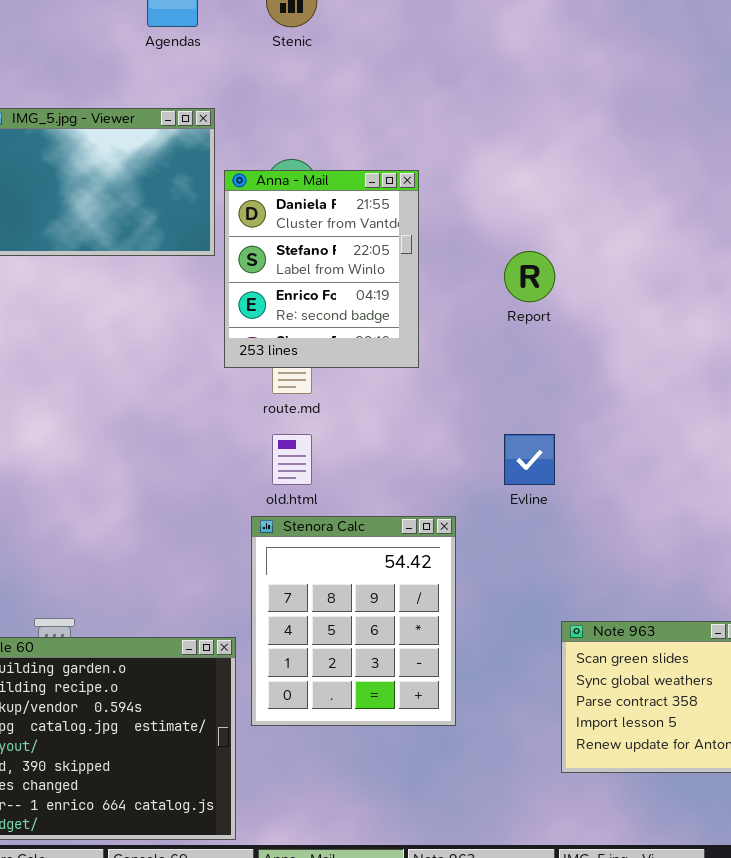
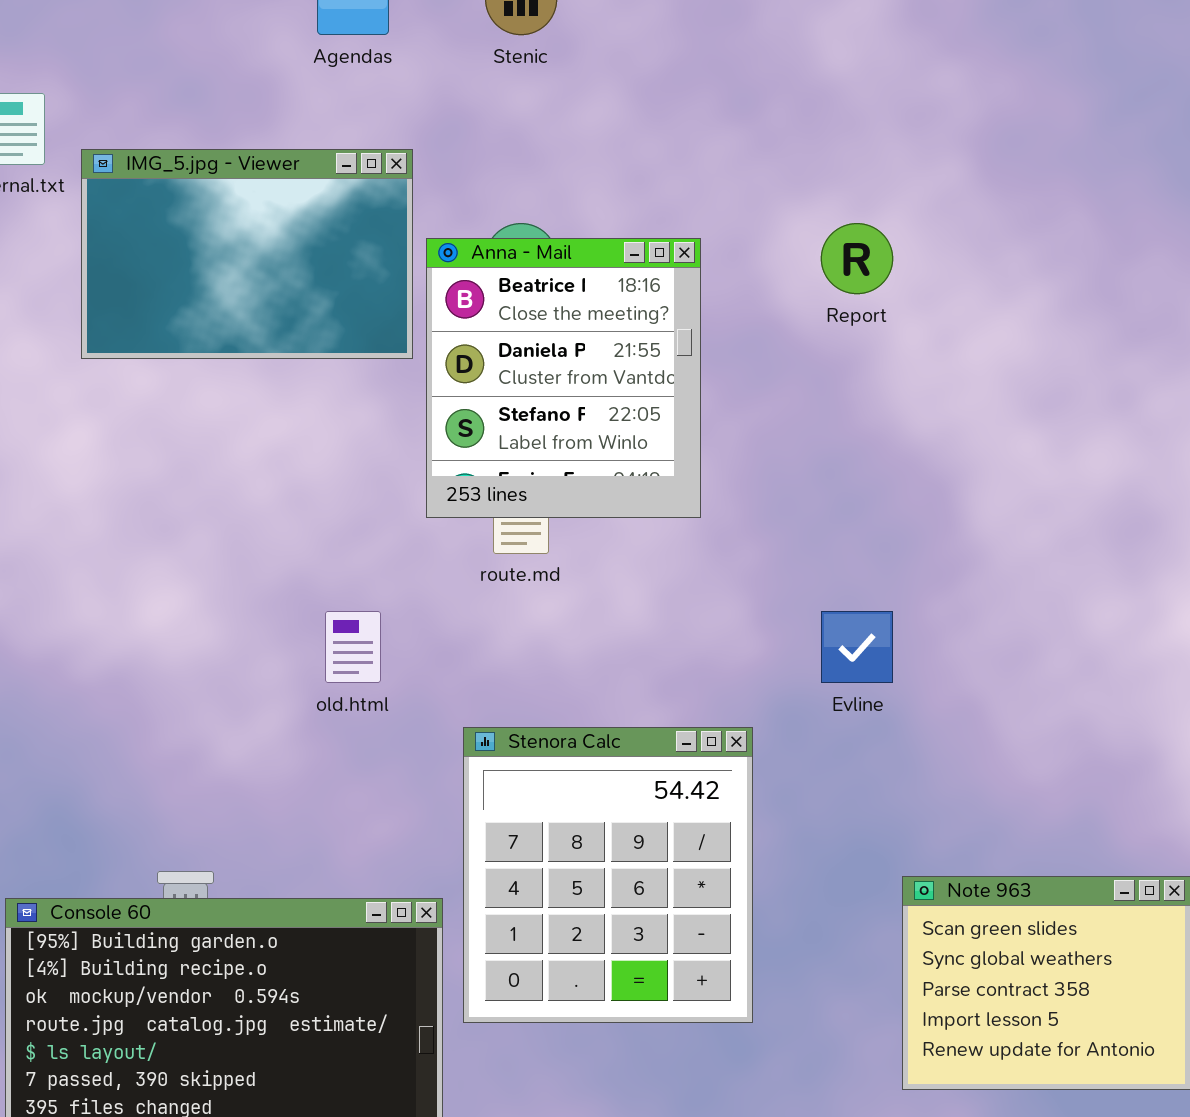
Anna - Mail: [224,170,419,368] -> [426,238,701,518], scrolled up 1 row
Report: [504,251,555,302] -> [821,223,893,294], moved
old.html: [272,434,312,485] -> [325,611,381,683], moved

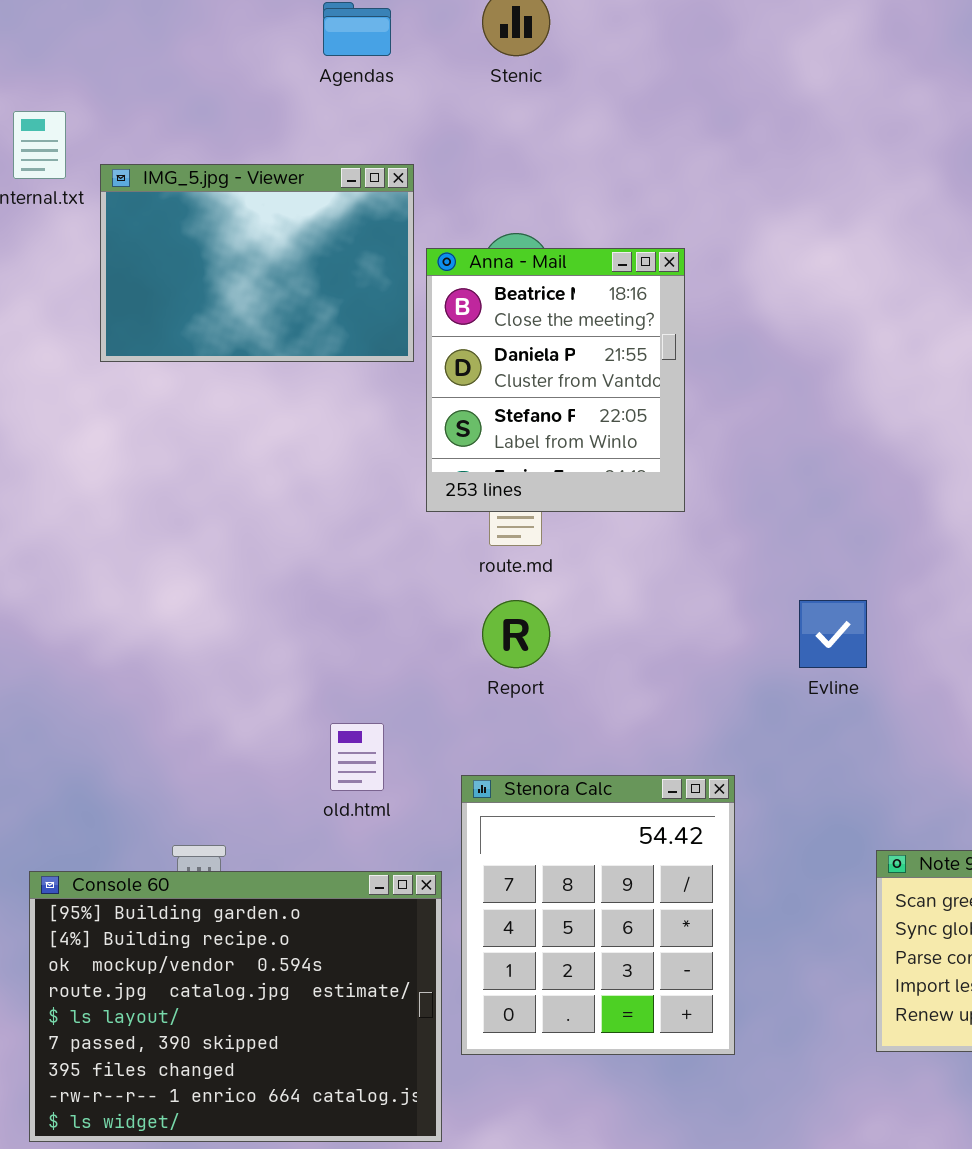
Report: [821,223,893,294] -> [482,600,550,668], moved
old.html: [325,611,381,683] -> [330,723,384,791], moved
Stenora Calc: [463,727,753,1023] -> [461,775,735,1055], moved

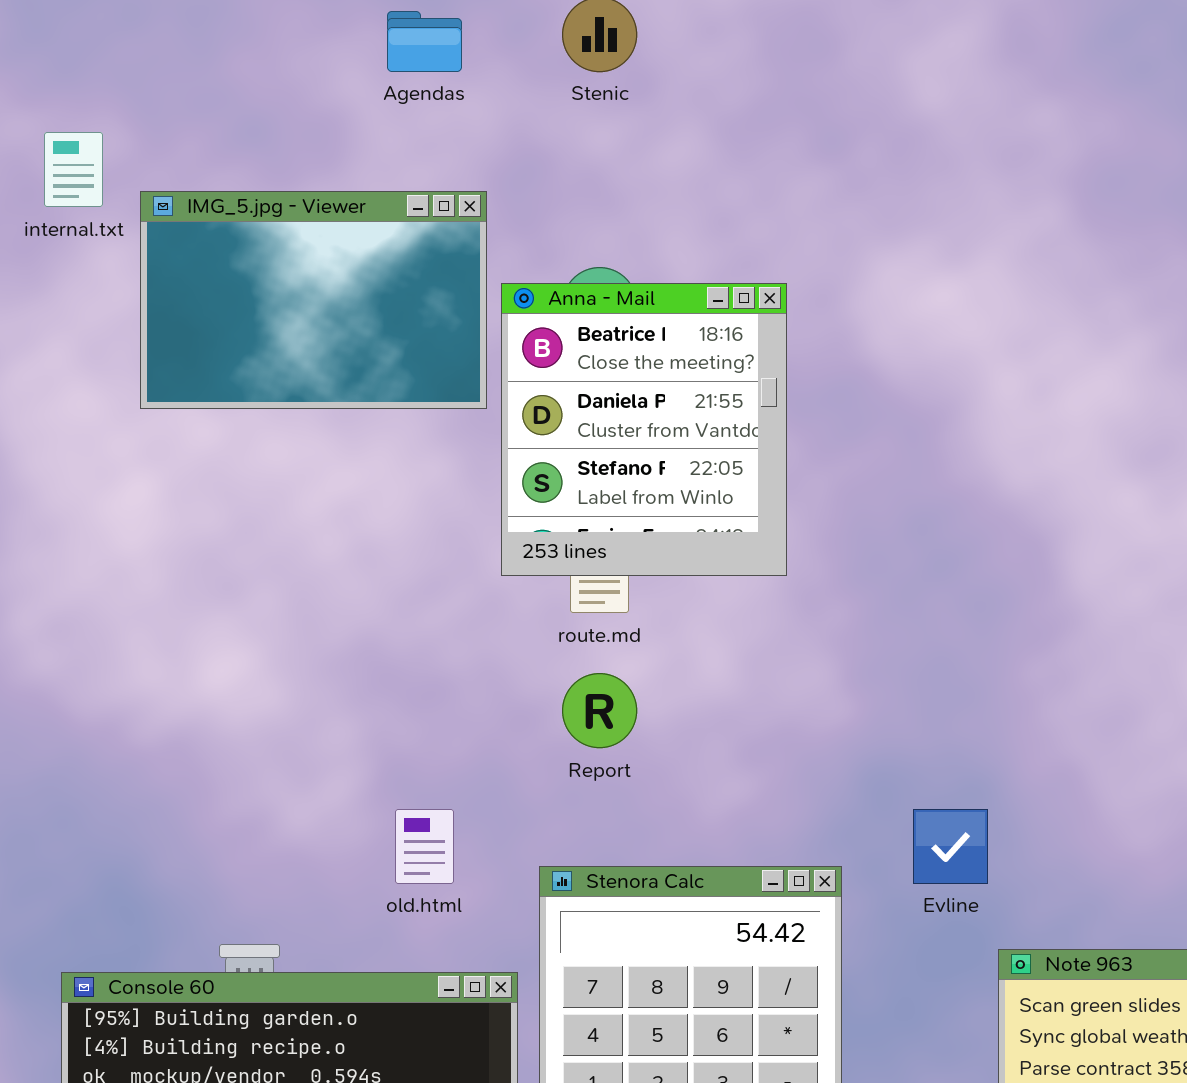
Evline: [799,600,867,668] -> [913,809,988,884], moved

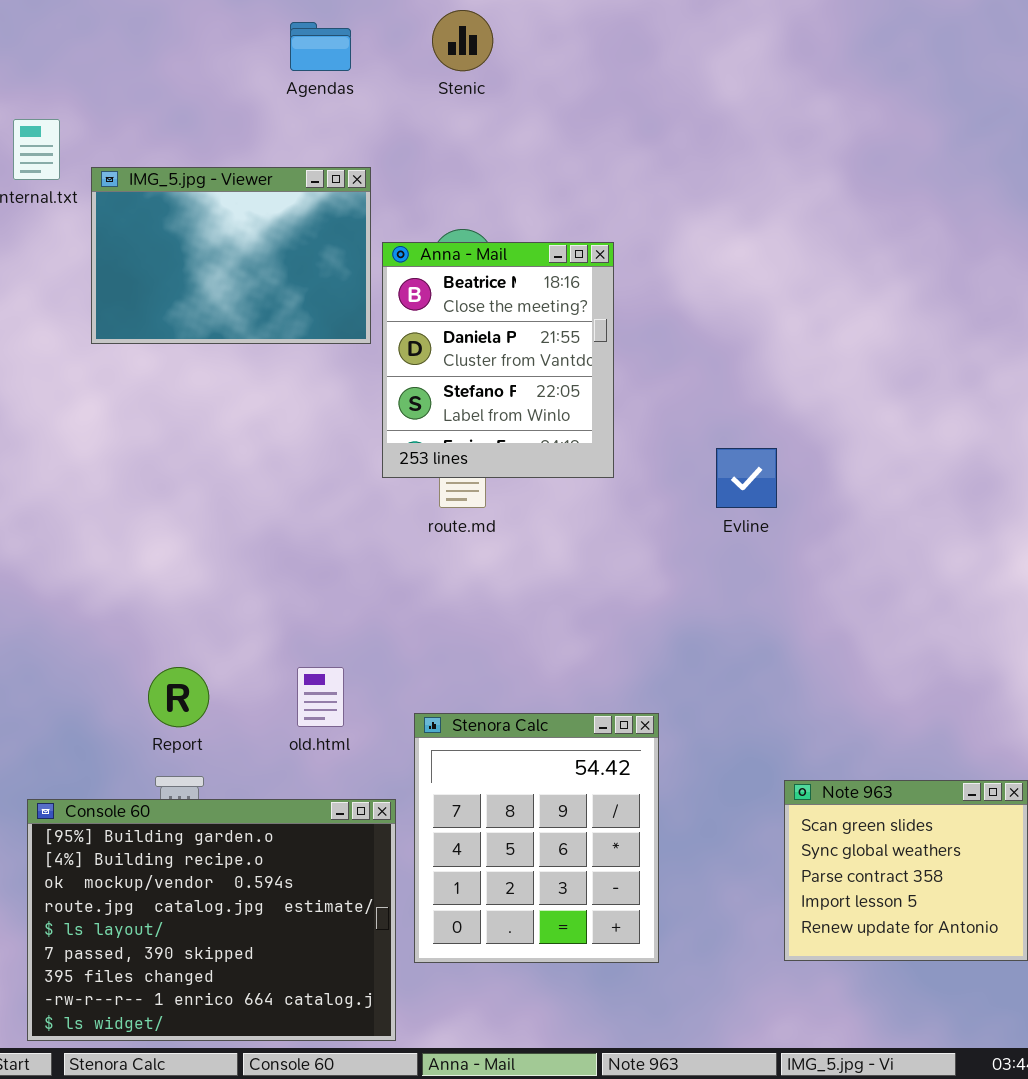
Report: [562,673,637,748] -> [148,667,209,727], moved
Evline: [913,809,988,884] -> [716,448,777,508], moved

